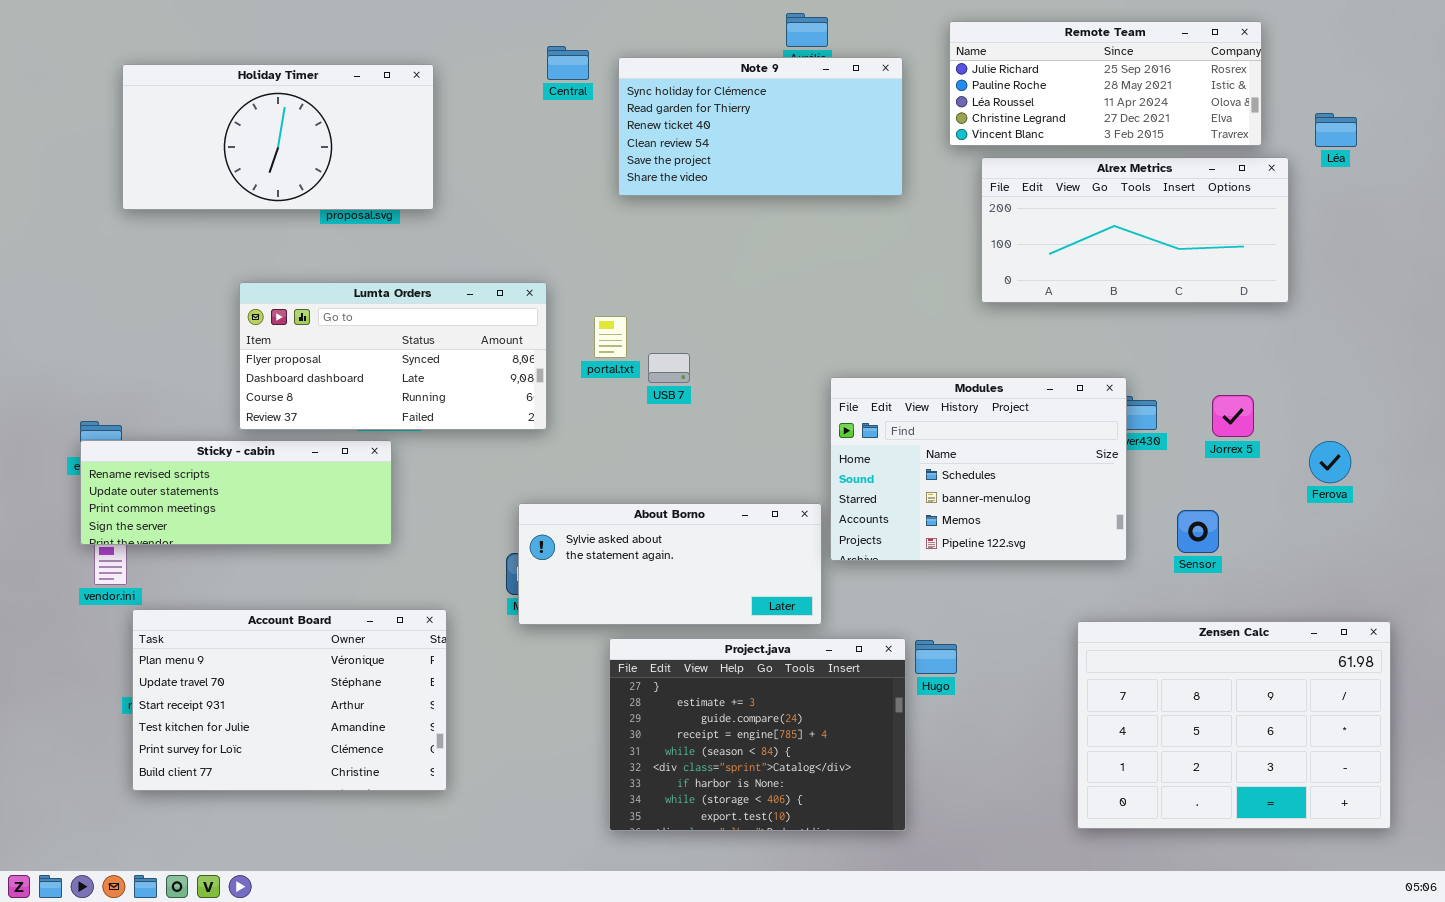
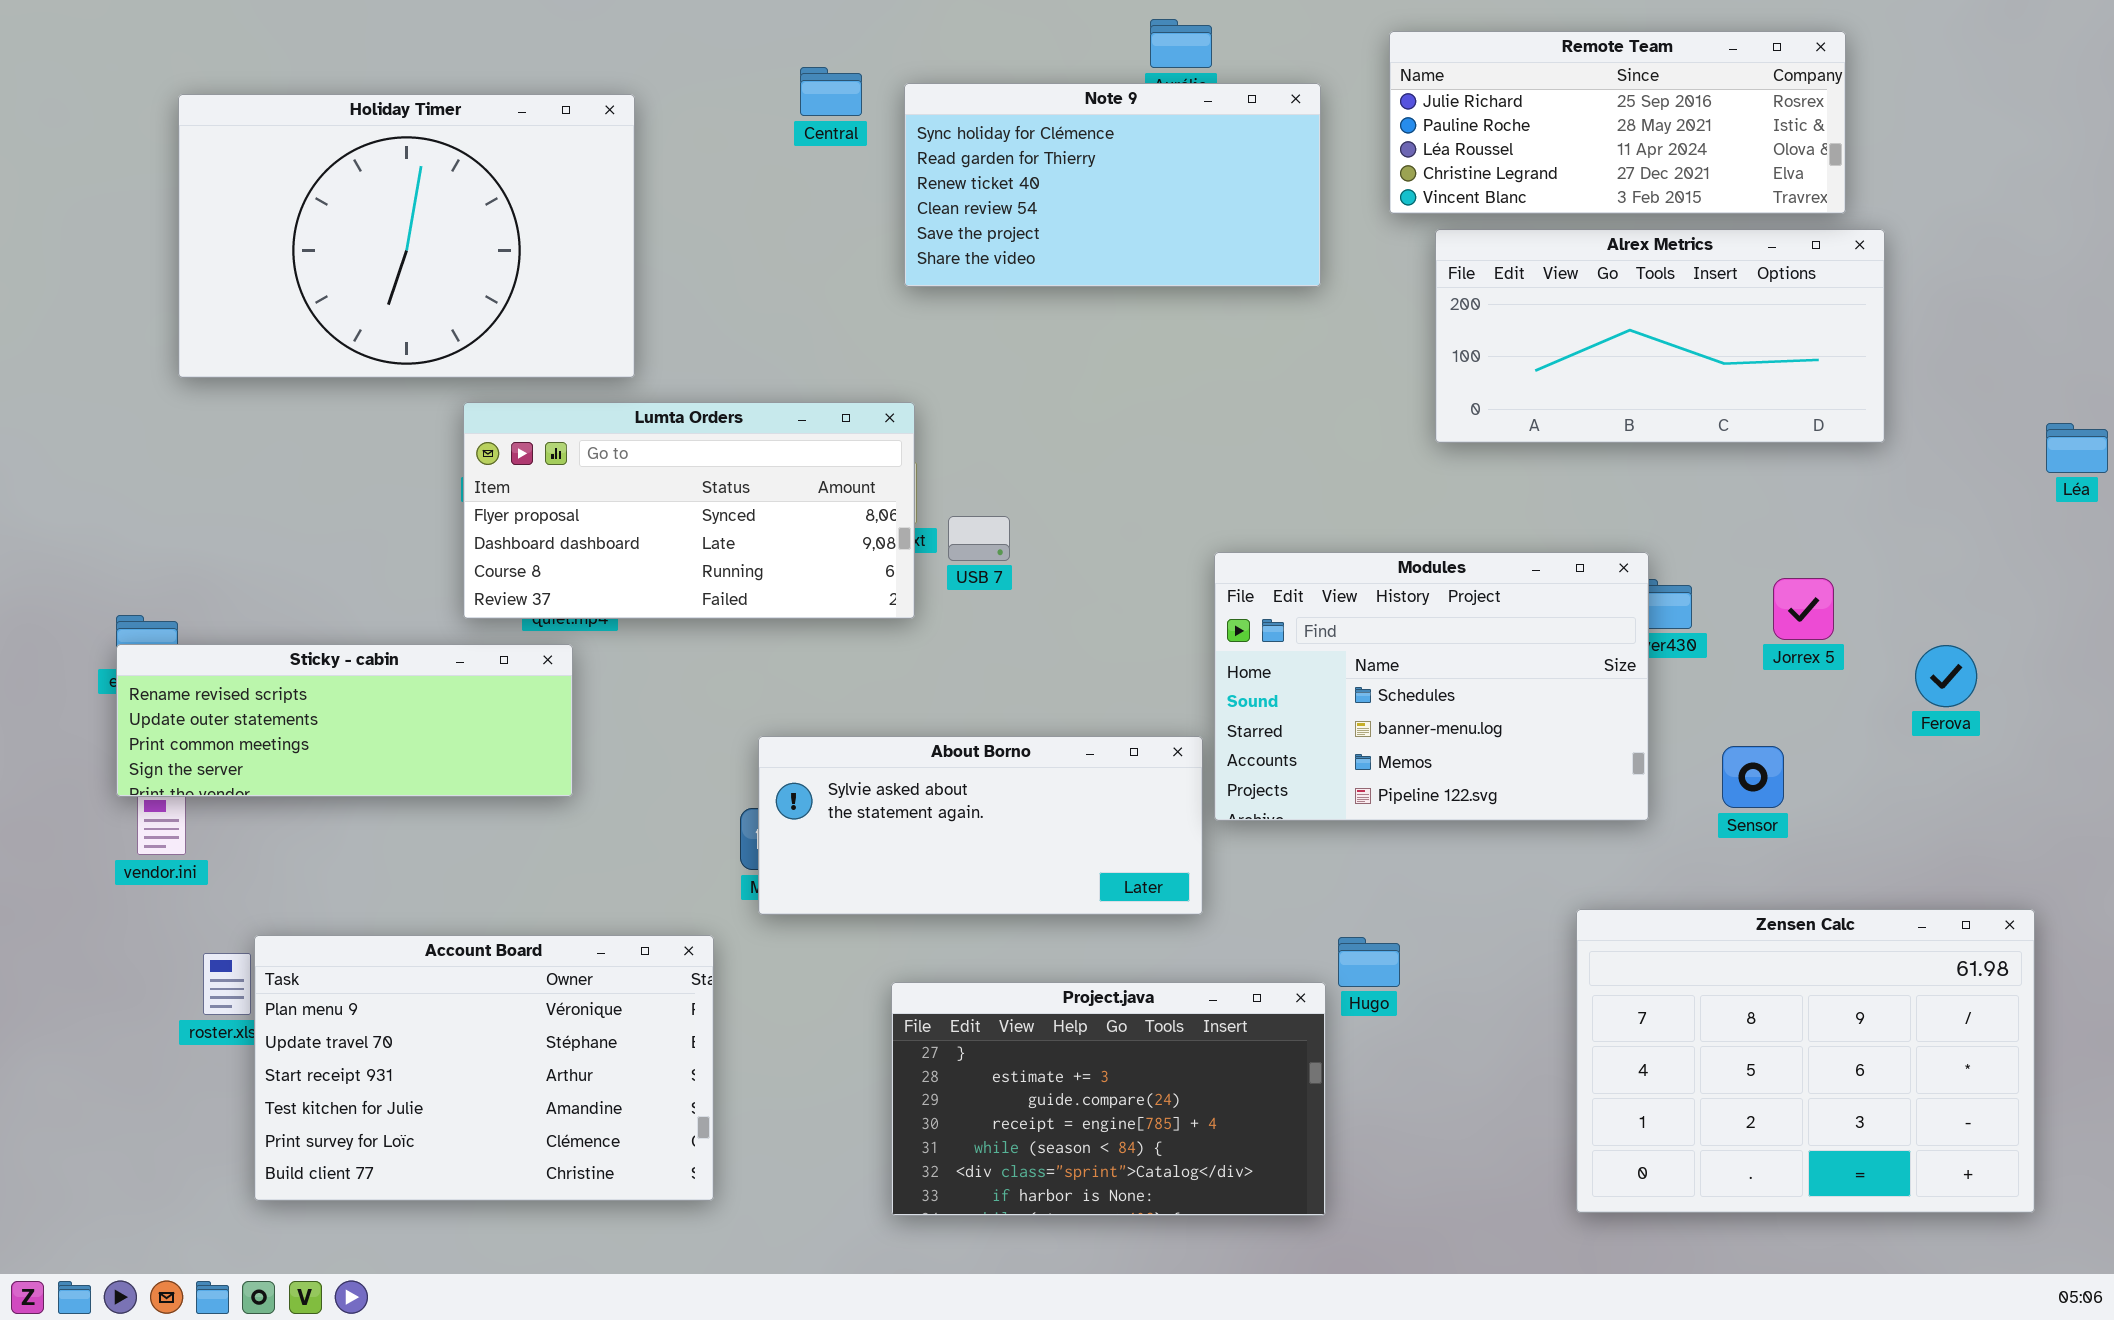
Holiday Timer: [122,64,434,210] -> [178,94,635,378], resized
Léa: [1315,113,1357,147] -> [2046,423,2108,473], moved
Lumta Orders: [239,282,547,430] -> [463,402,915,619], moved
Account Board: [132,609,447,791] -> [254,935,714,1201], moved
Project.java: [609,638,906,831] -> [891,982,1326,1216], resized

